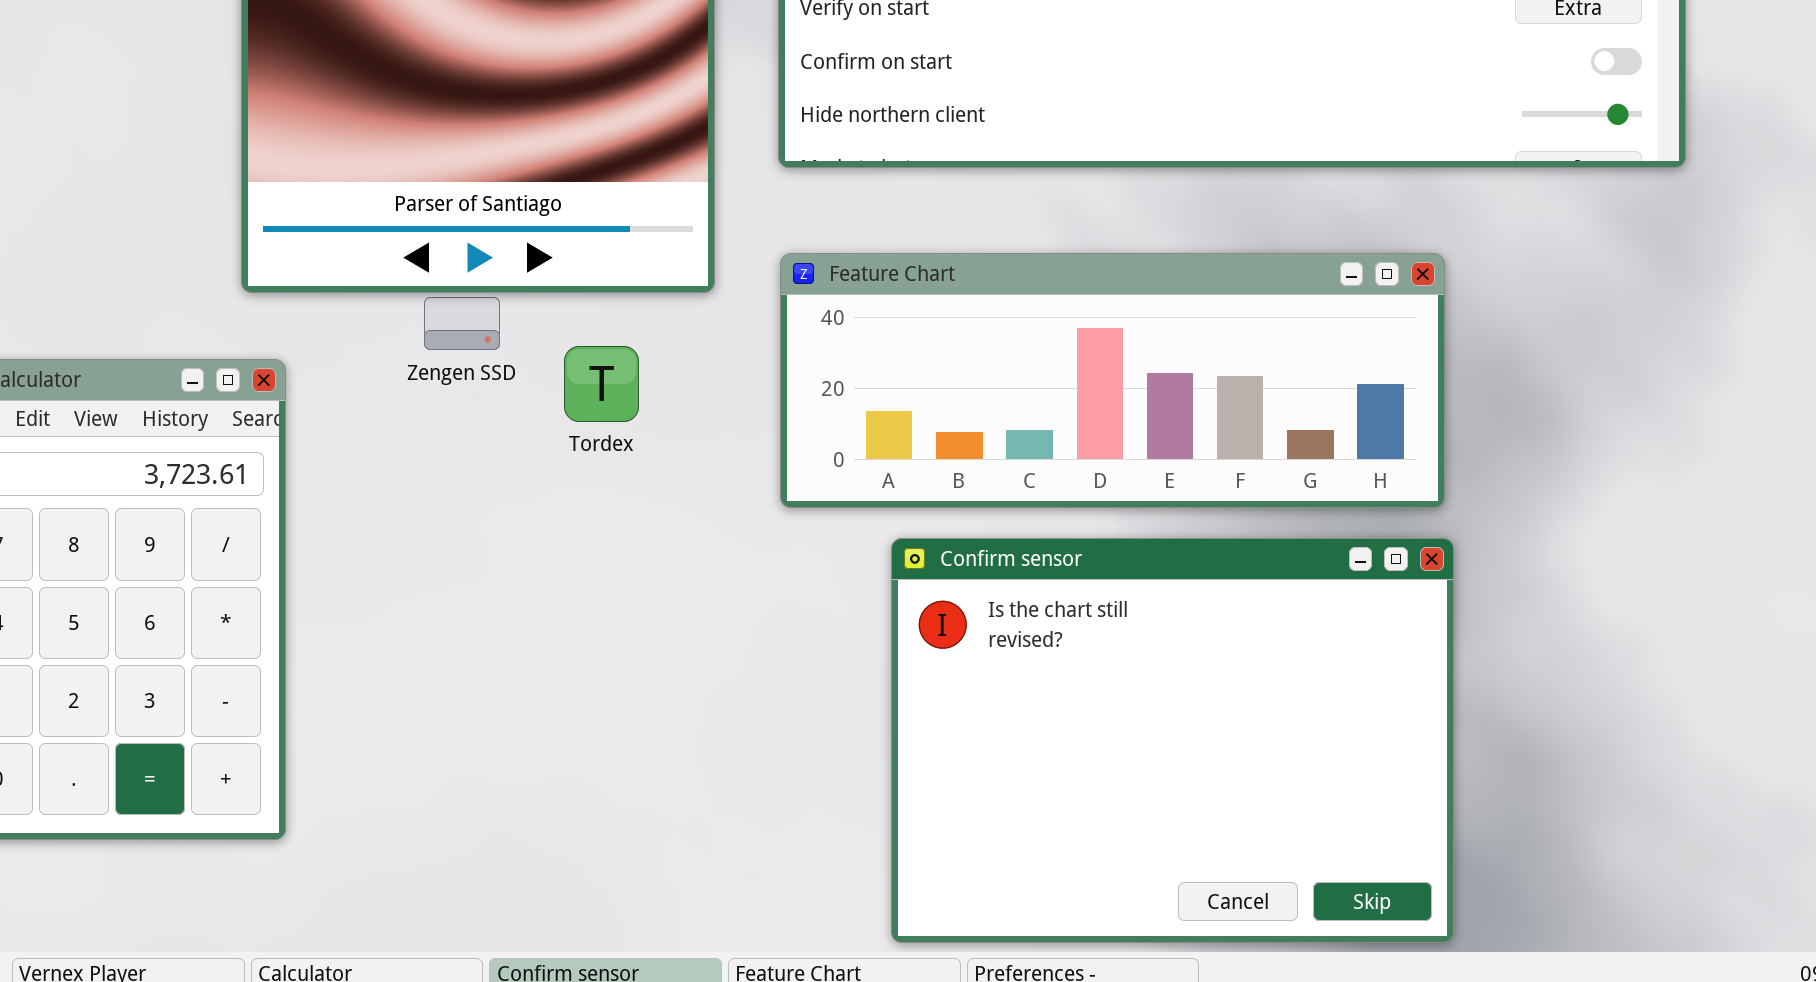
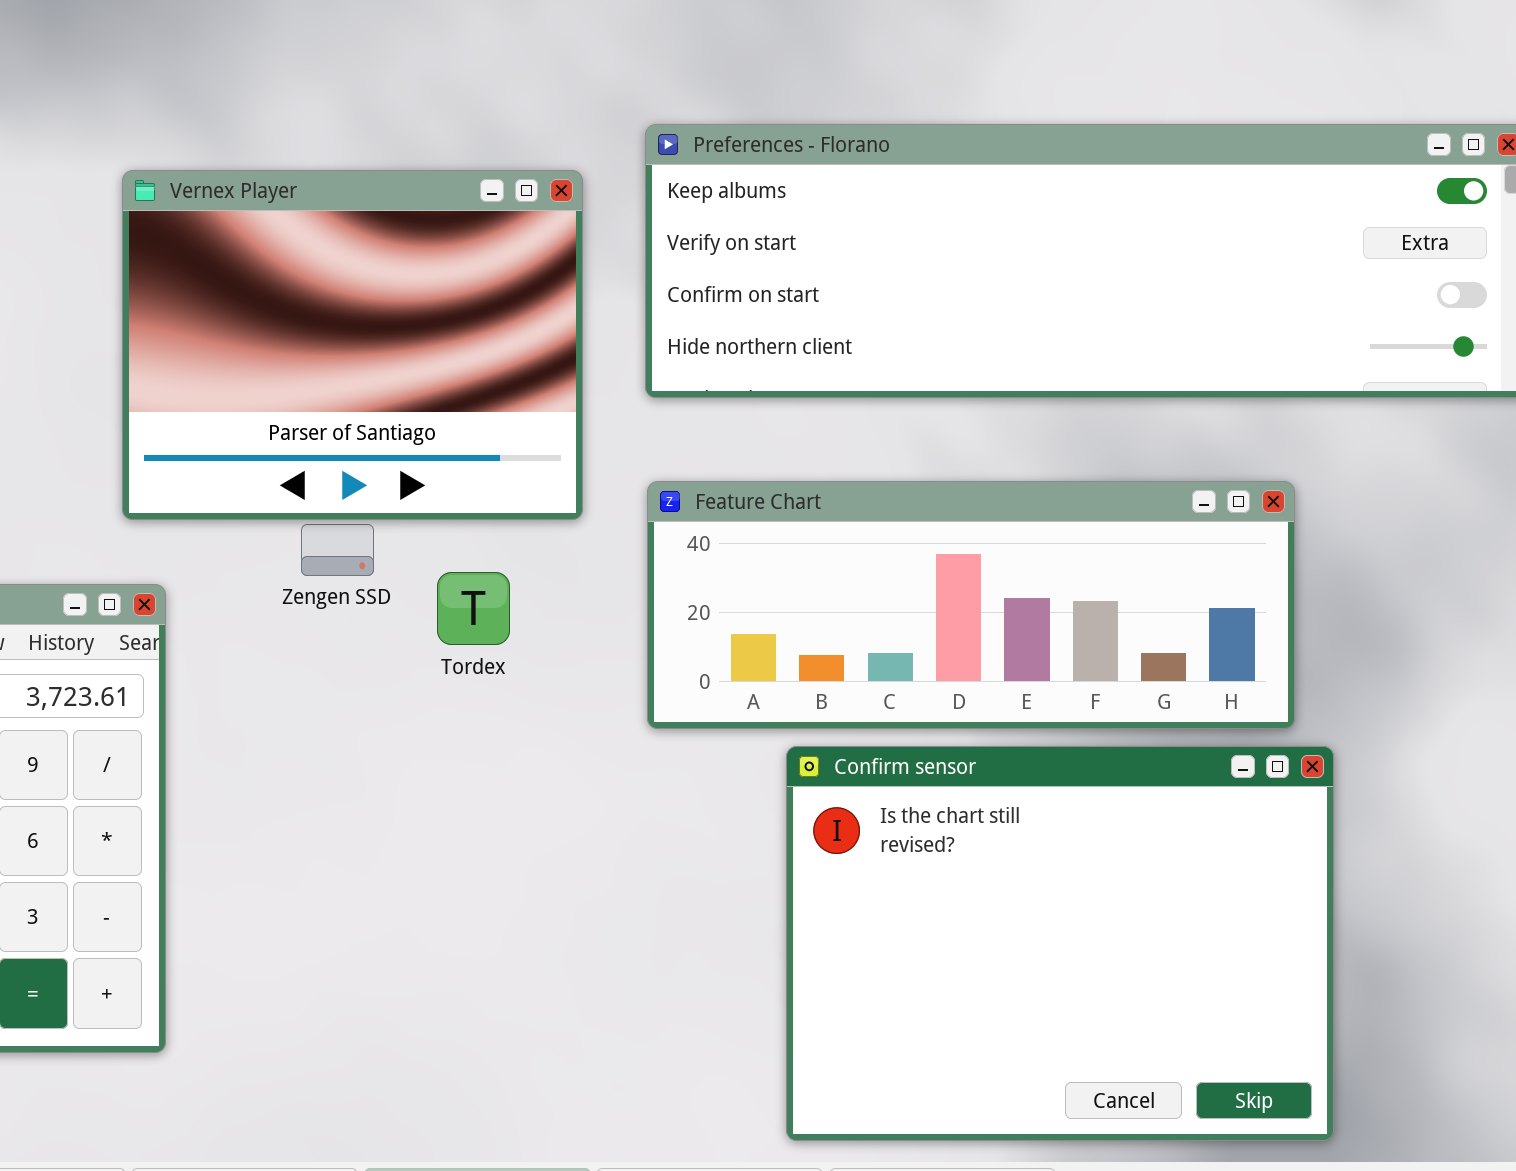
Confirm sensor: [891,538,1454,943] -> [786,746,1334,1141], moved

